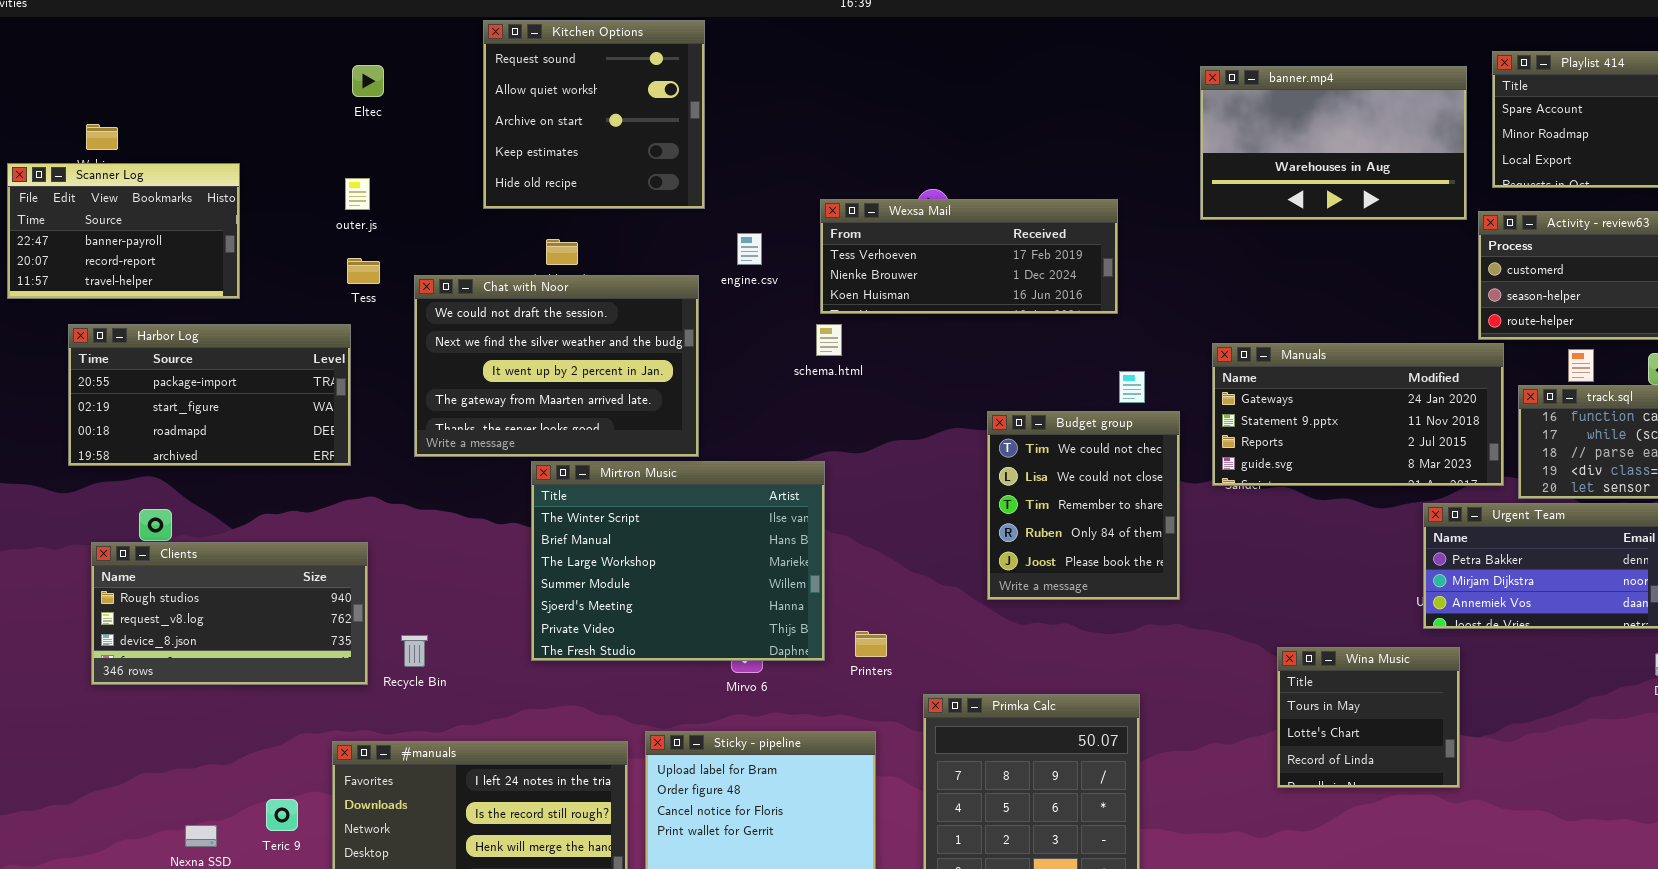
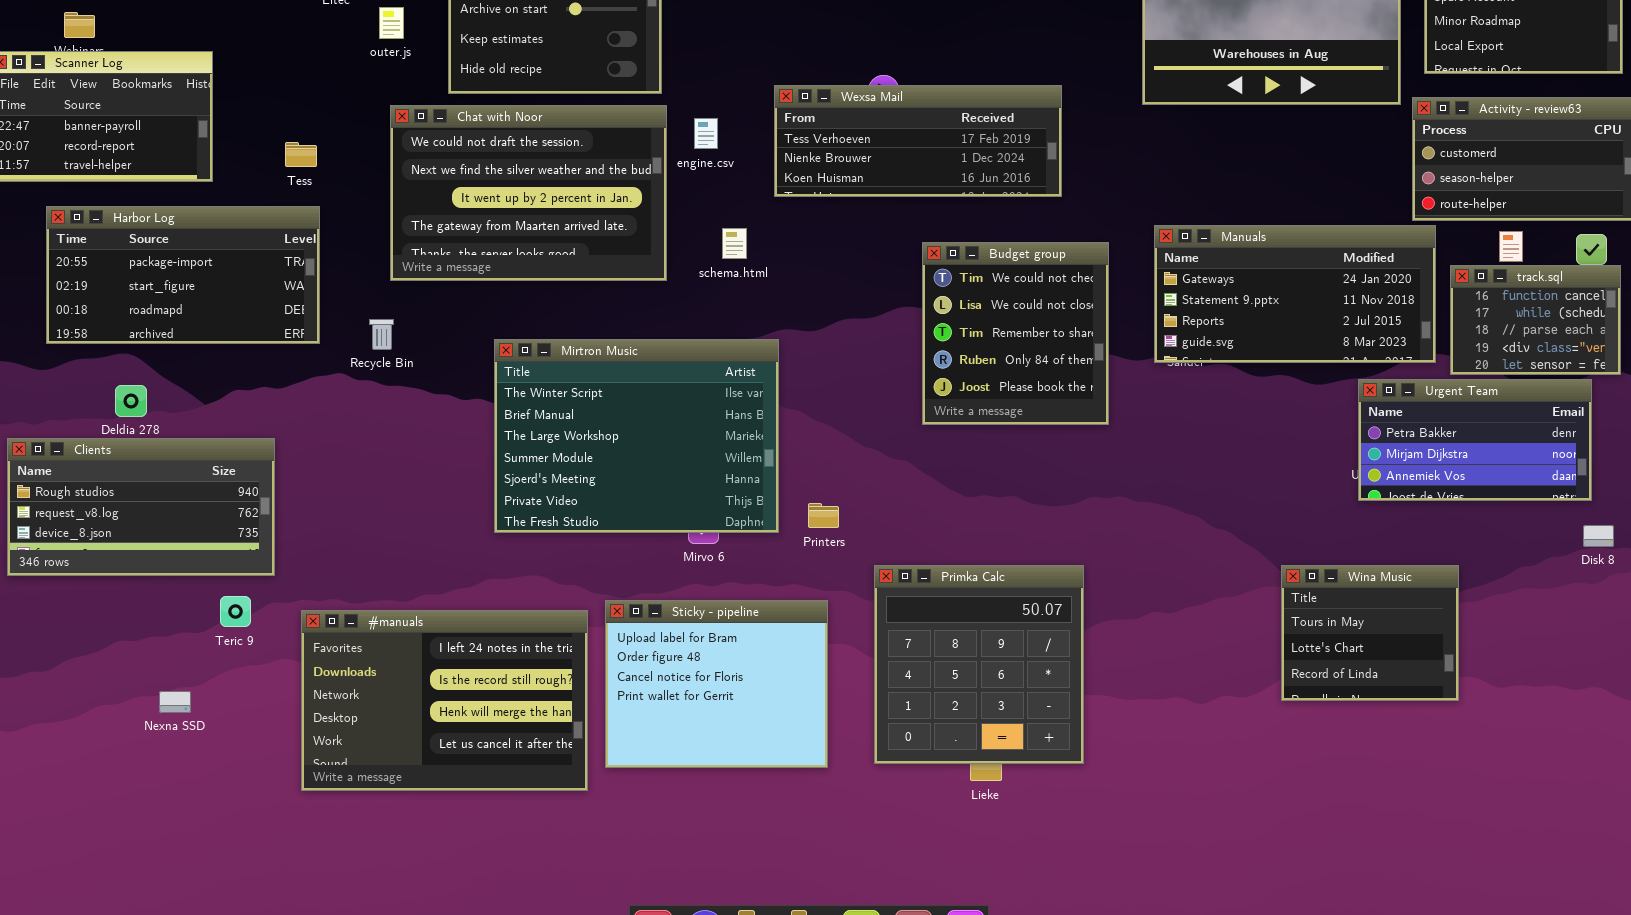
outer.js: [345,178,370,210] -> [379,7,404,39], moved
Tess: [347,258,380,284] -> [285,142,317,167], moved
Chat with Noor: [414,275,699,457] -> [390,105,667,281], moved
schema.html: [816,324,842,356] -> [722,228,747,259], moved
Budget group: [987,411,1180,600] -> [922,242,1109,425], moved
Clients: [91,542,368,685] -> [7,438,275,576], moved
Recycle Bin: [401,635,428,667] -> [369,319,394,350], moved
Wina Music: [1277,647,1460,788] -> [1281,565,1459,701], moved
Teric 9: [266,799,298,831] -> [220,596,251,627], moved

